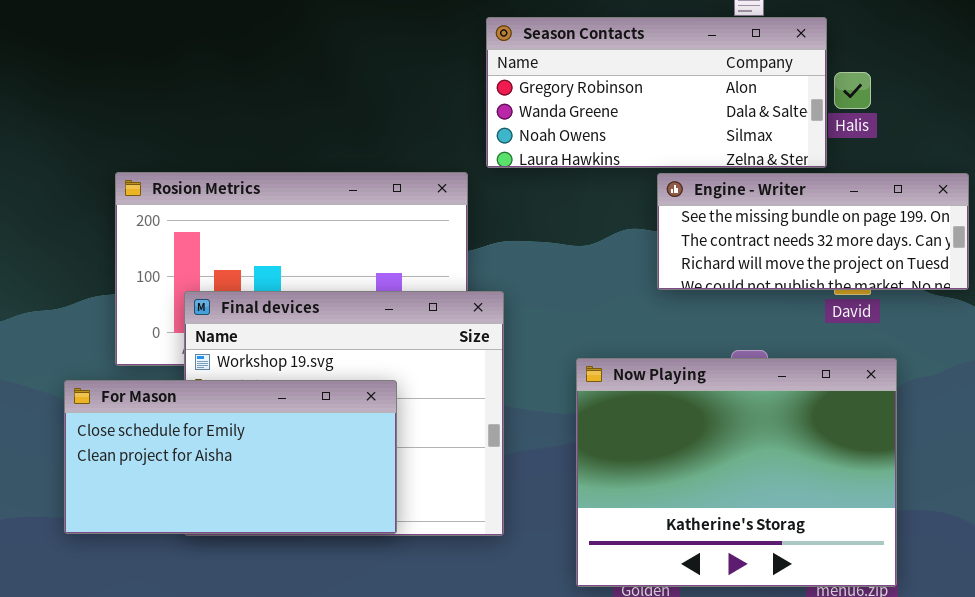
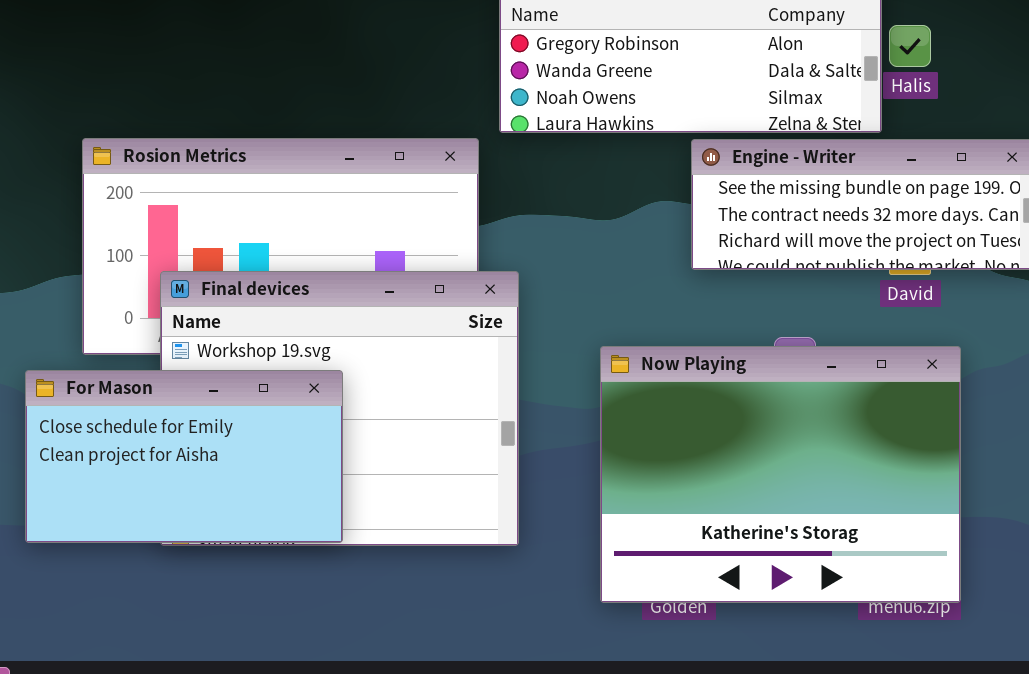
For Mason: [64,380,397,534] -> [25,370,343,543], resized

